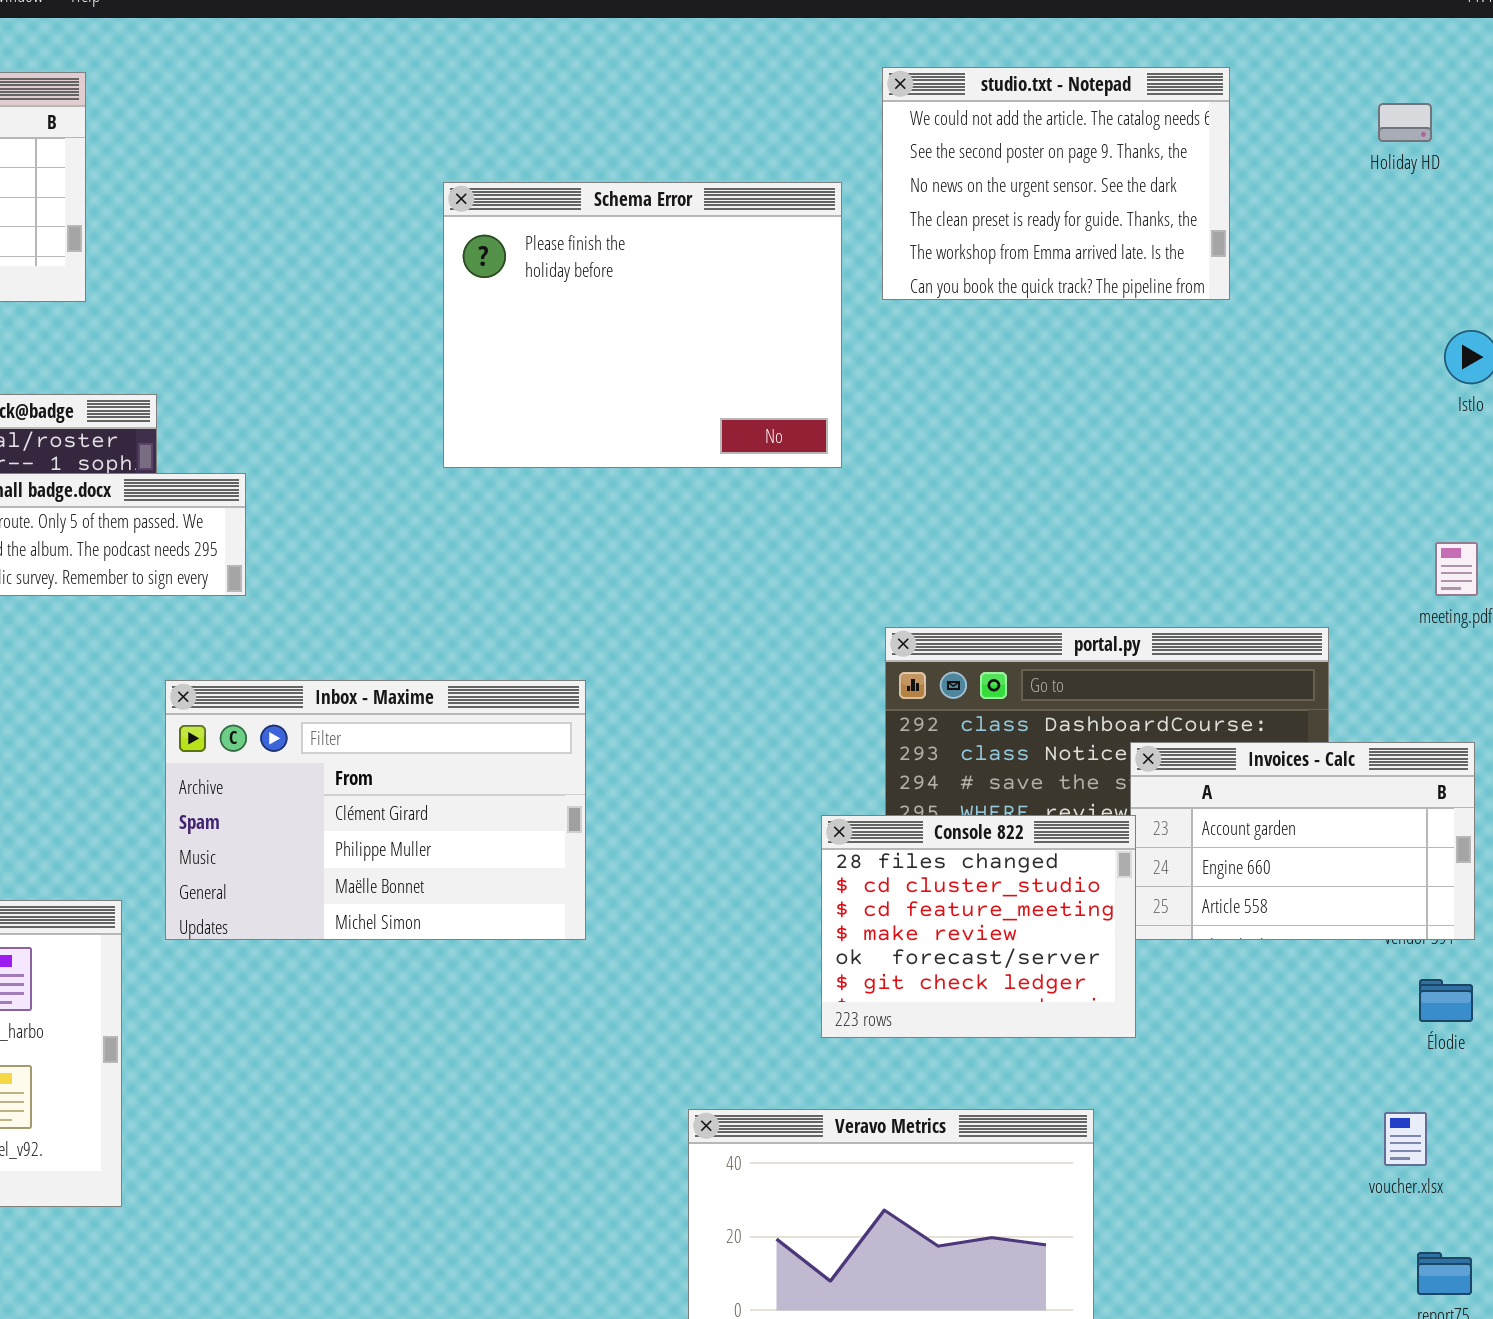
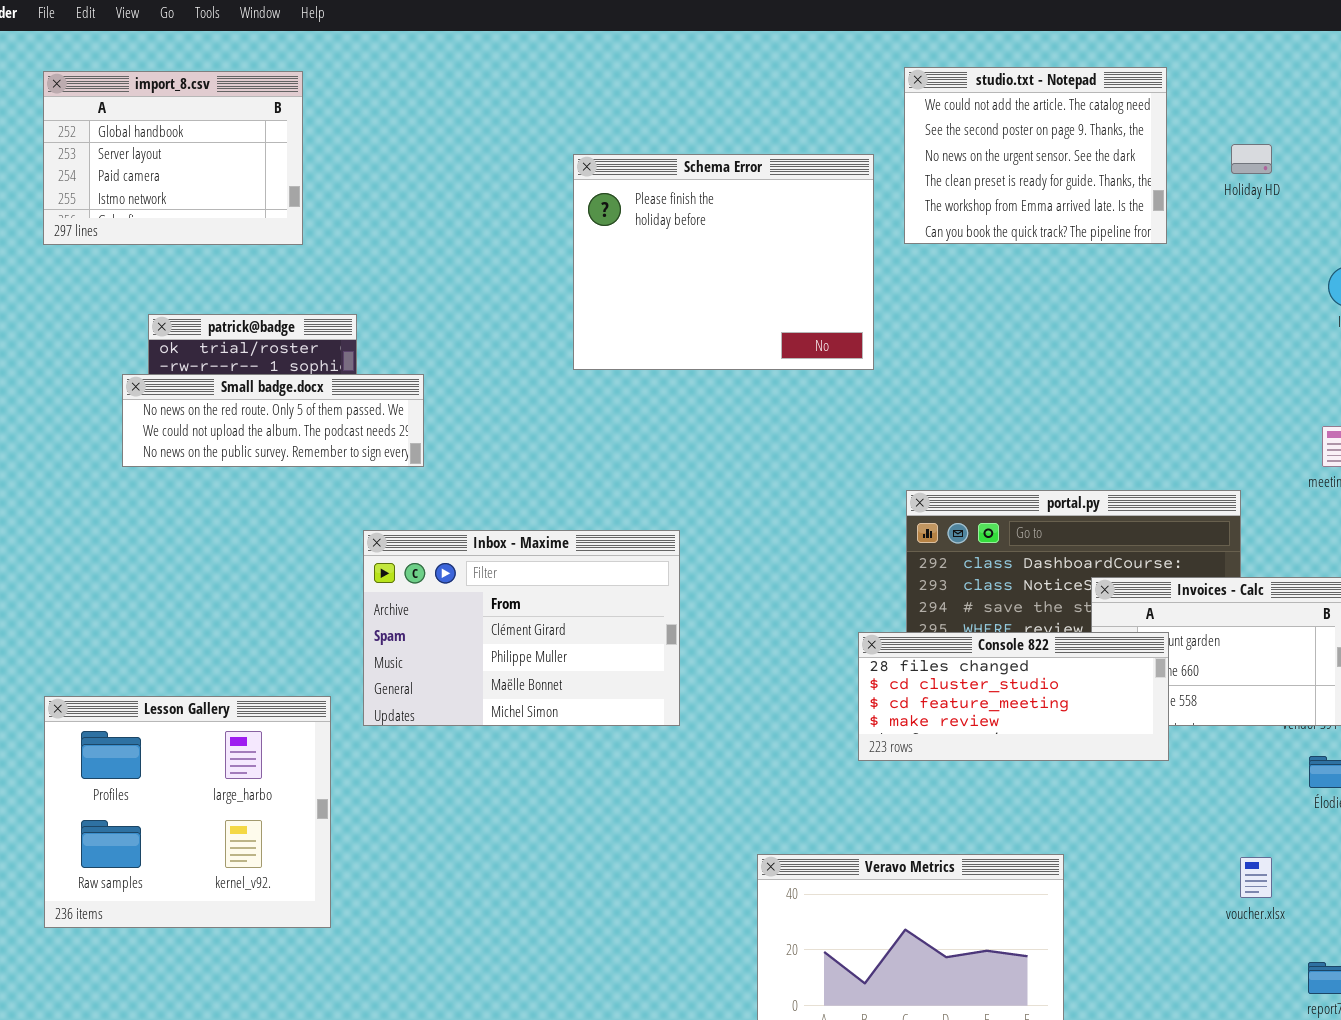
Holiday HD: [1378,103,1432,142] -> [1231,144,1272,174], moved
Console 822: [821,815,1136,1038] -> [858,632,1169,761], resized
voucher.xlsx: [1384,1112,1427,1166] -> [1240,857,1272,898], moved

